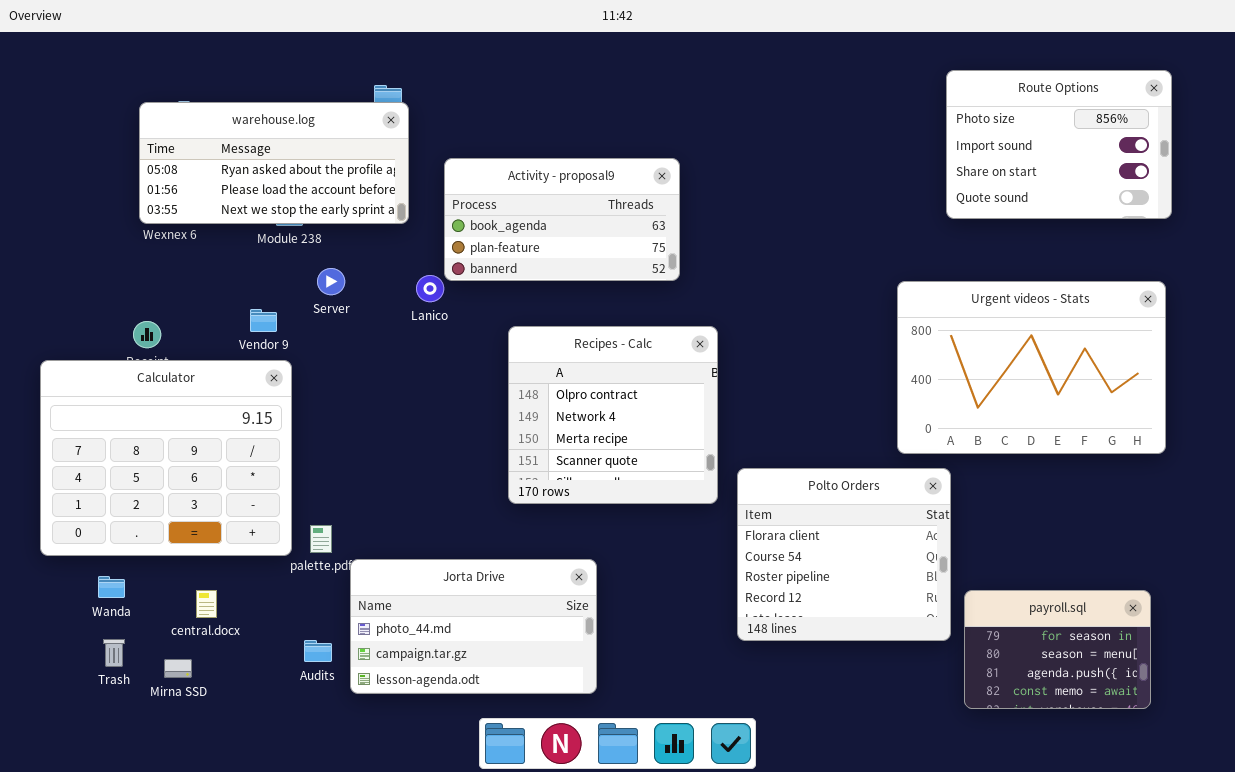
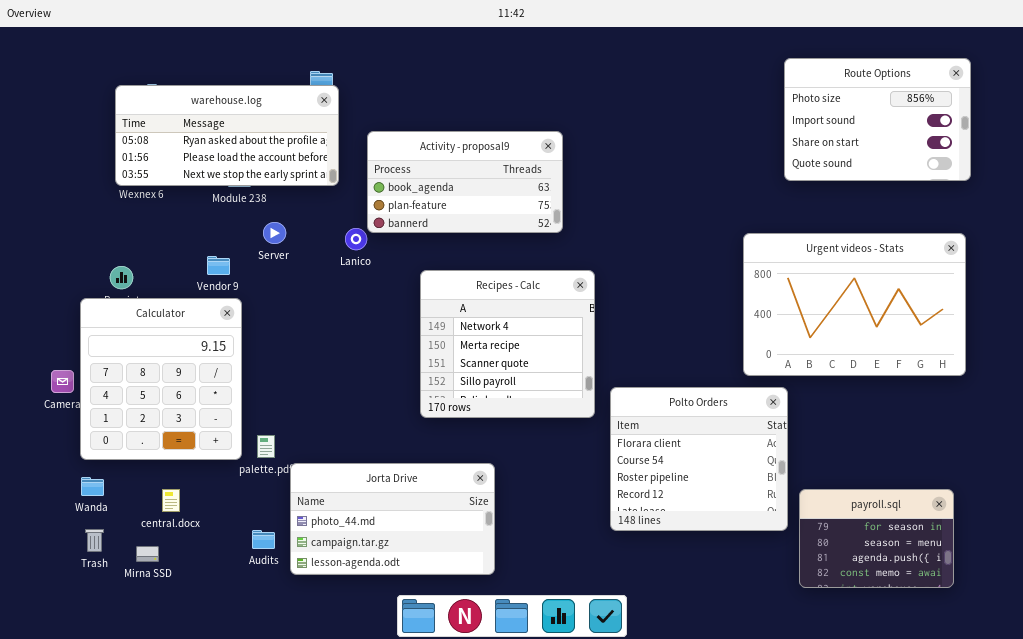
Recipes - Calc: [508,326,718,504] -> [420,270,595,418], scrolled down 1 row
Calculator: [40,360,292,556] -> [80,298,242,460], resized

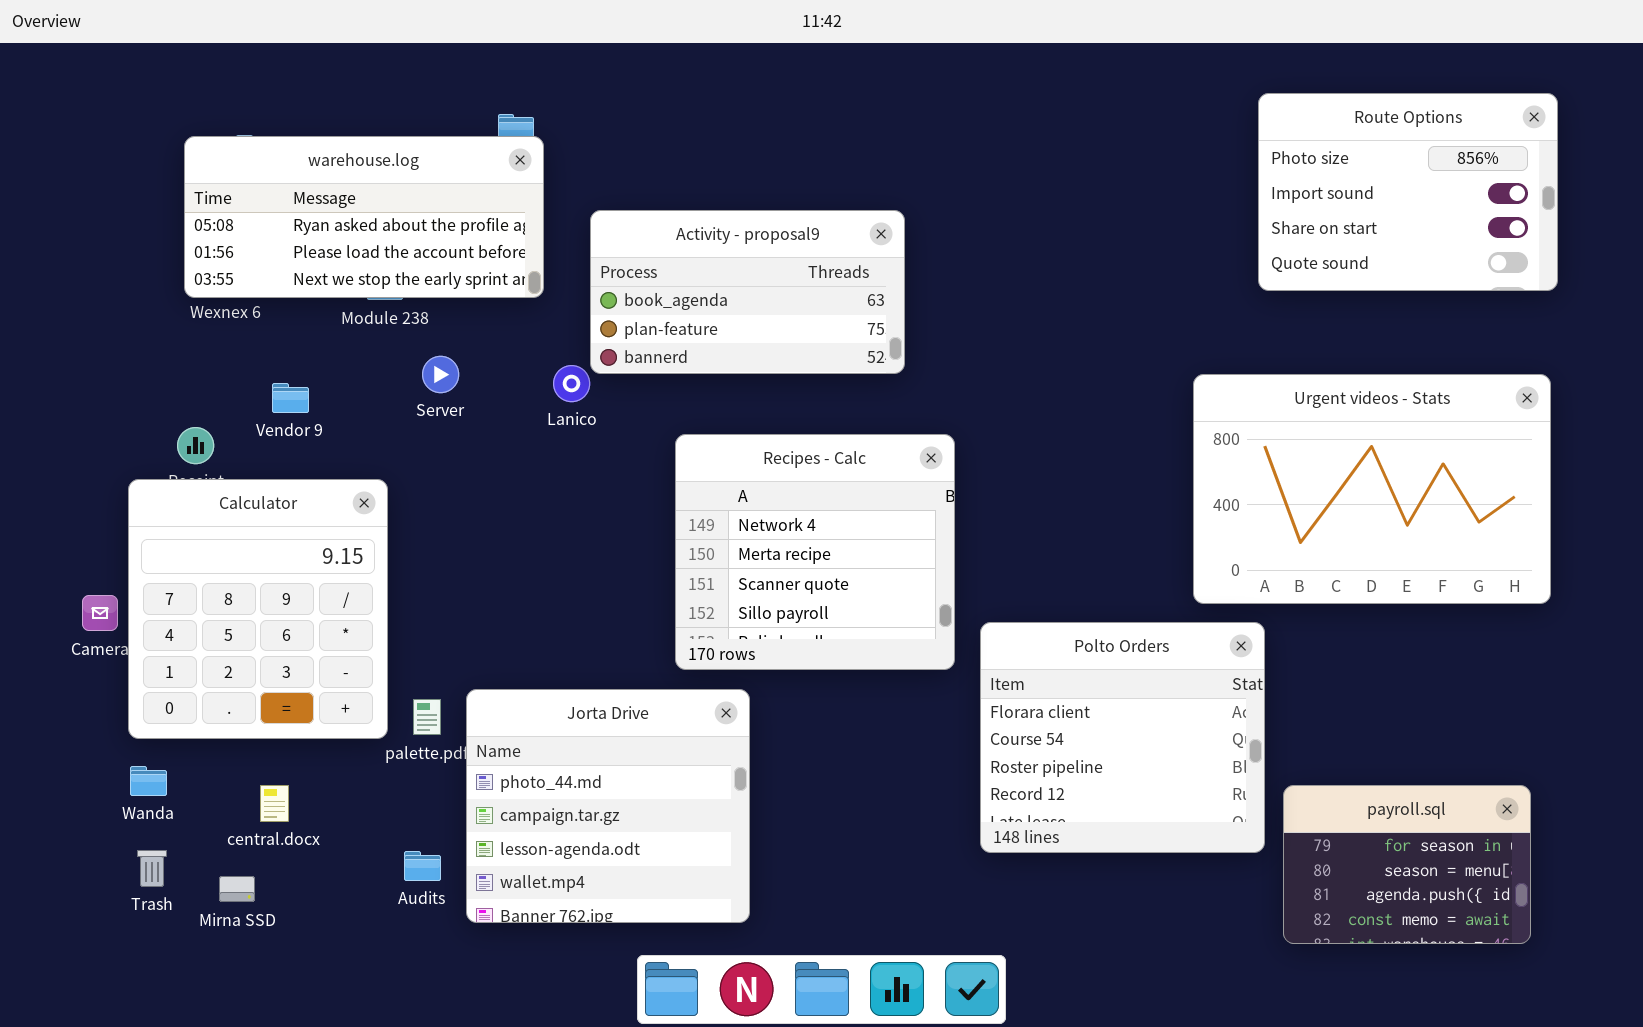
Vendor 9: [207,256,230,275] -> [272,383,309,413], moved
Jorta Drive: [290,463,495,575] -> [466,689,750,923], resized

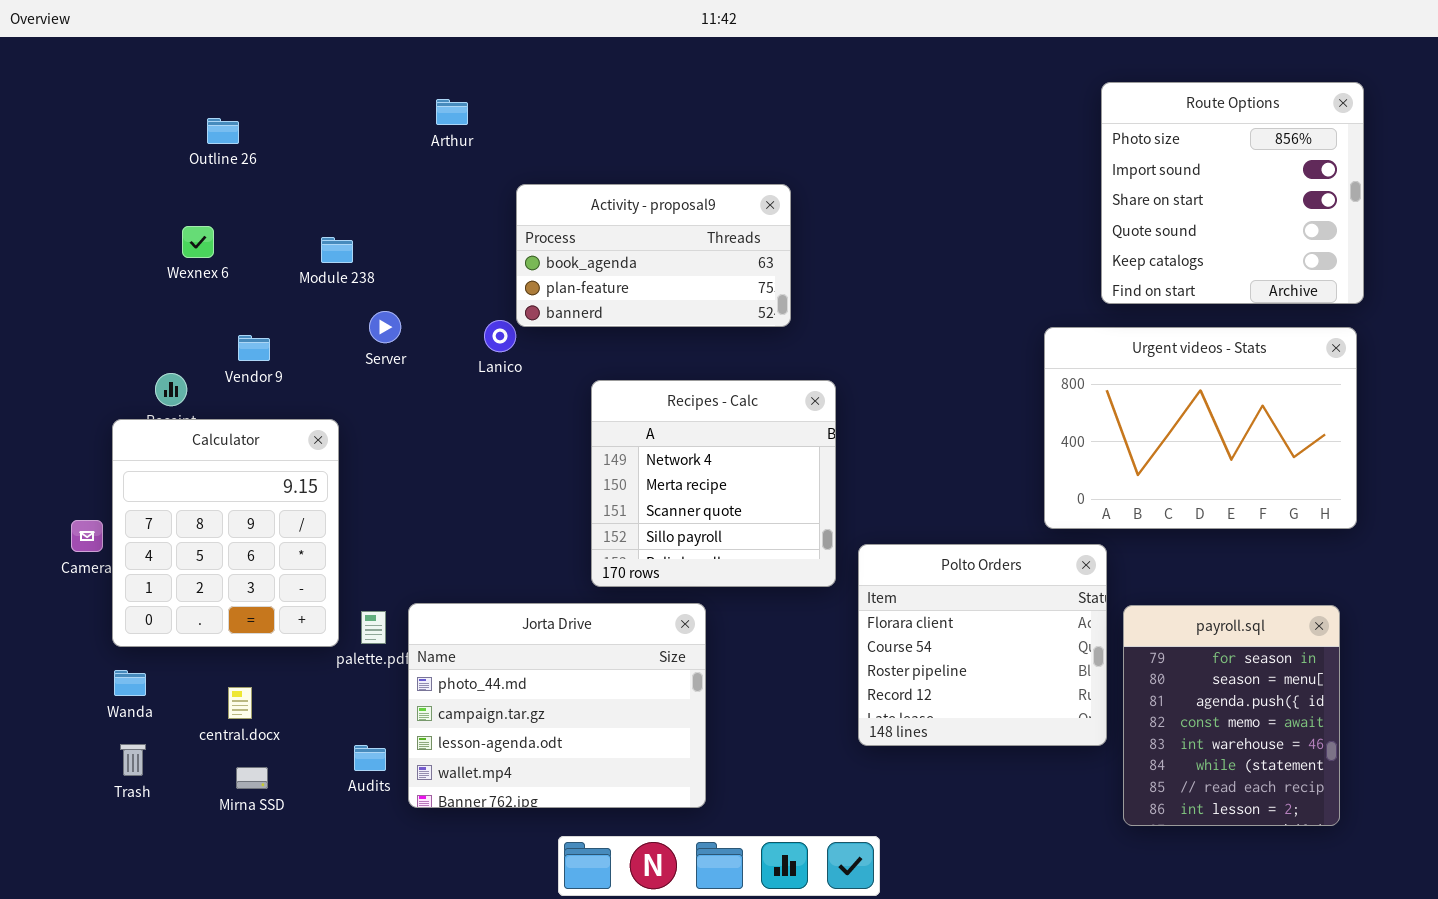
Route Options: [1258,93,1558,291] -> [1101,82,1364,304], resized
warehouse.log: [184,136,544,298] -> none, closed
Jorta Drive: [466,689,750,923] -> [408,603,706,808], resized
payroll.sql: [1283,785,1531,944] -> [1123,605,1340,826], resized
Mirna SSD: [219,876,255,902] -> [236,767,268,789], moved

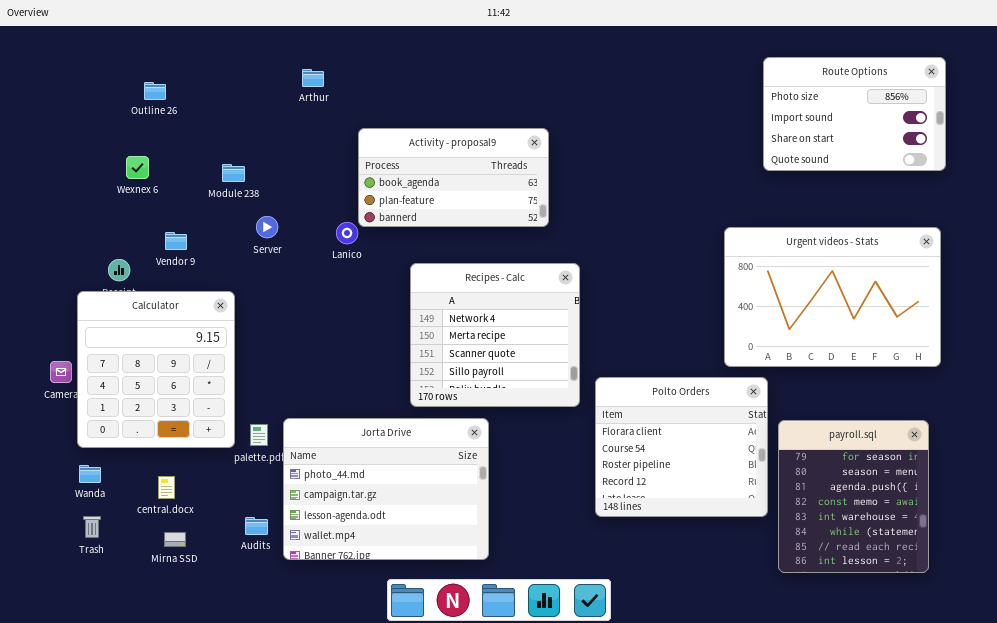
Route Options: [1101,82,1364,304] -> [763,57,946,171], resized

